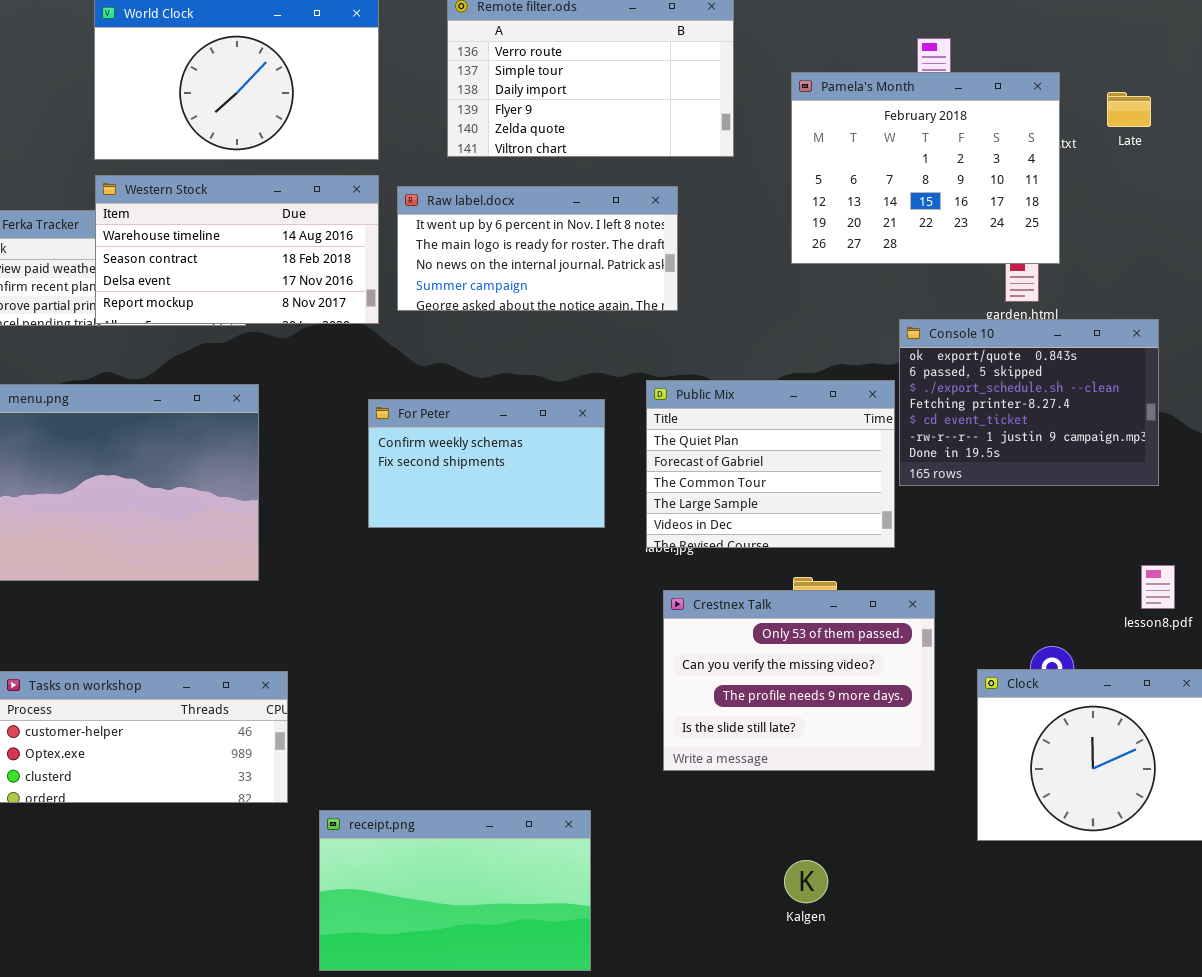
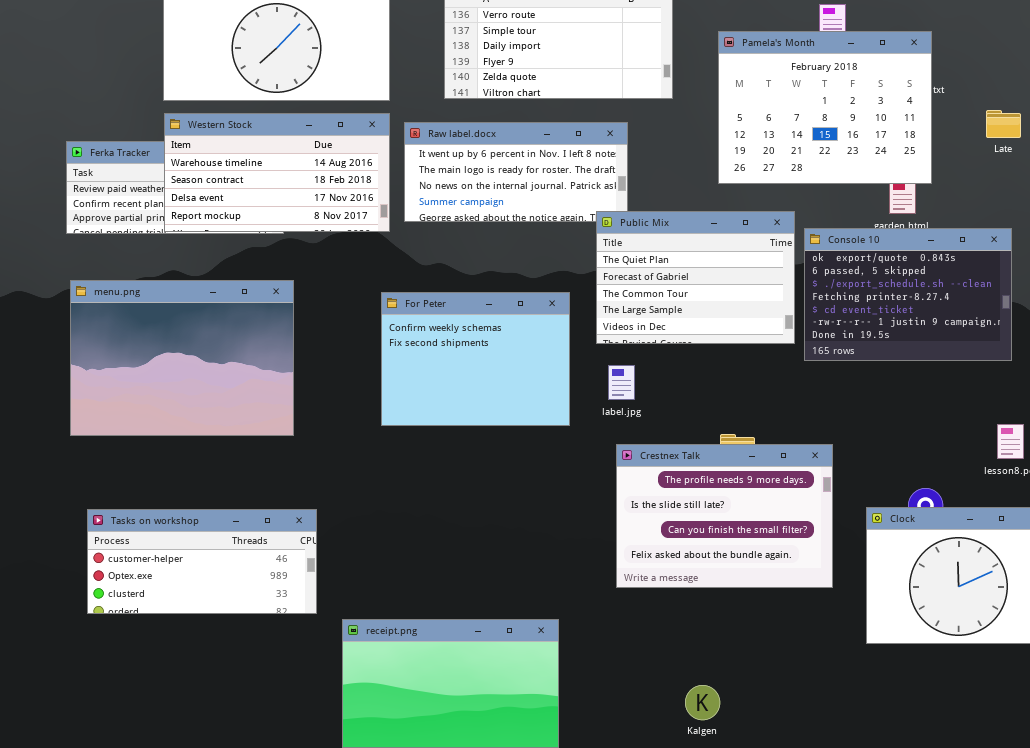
Late: [1107,92,1151,127] -> [986,110,1021,138], moved
Public Mix: [646,380,895,548] -> [596,211,795,344], moved
For Peter: [368,399,605,528] -> [381,292,570,426], resized
Crestnex Talk: [663,590,935,771] -> [616,444,833,588], scrolled down 2 rows
Kalgen: [784,860,828,903] -> [685,685,720,720], moved

